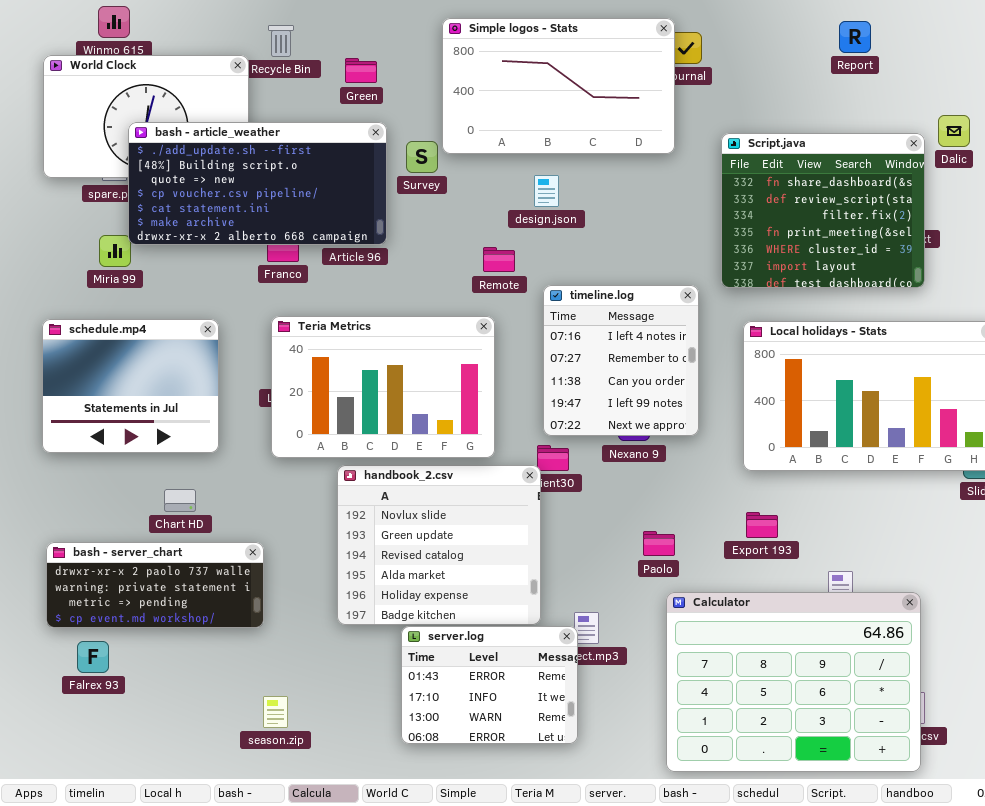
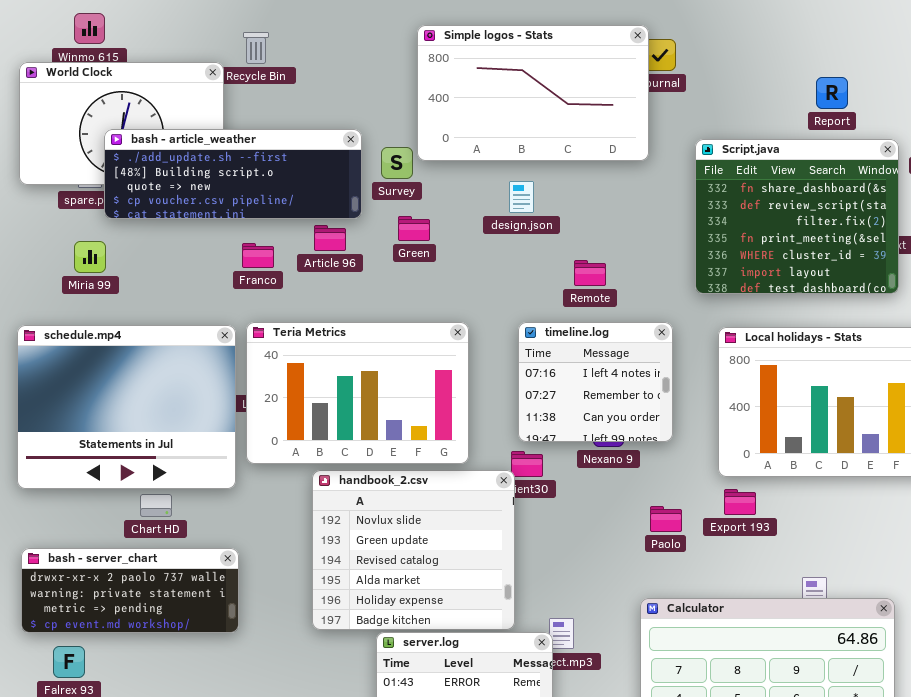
Report: [839,21,871,53] -> [816,77,848,109], moved
Green: [345,58,377,83] -> [398,216,430,241], moved
bash - article_weather: [128,122,387,245] -> [104,129,362,219], resized
Remote: [483,247,515,272] -> [574,260,606,286], moved
timeline.log: [543,285,699,436] -> [518,322,673,442], resized
schedule.mp4: [42,319,219,453] -> [17,325,236,489], resized
Export 193: [746,512,778,538] -> [724,489,756,515], moved
Paolo: [643,531,675,556] -> [650,506,682,532], moved

